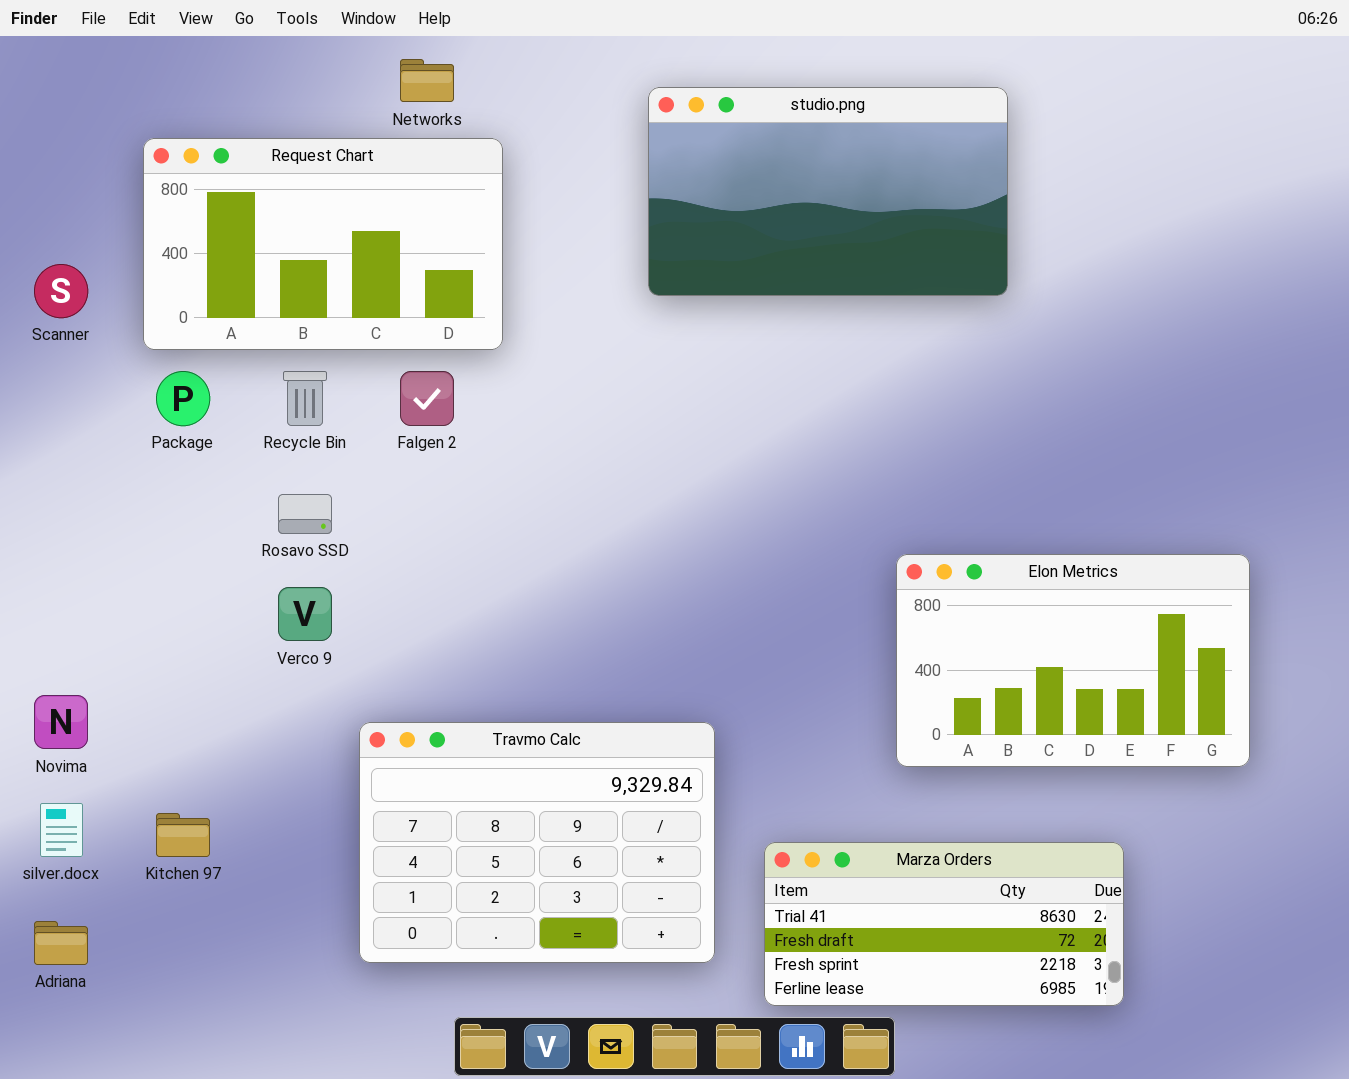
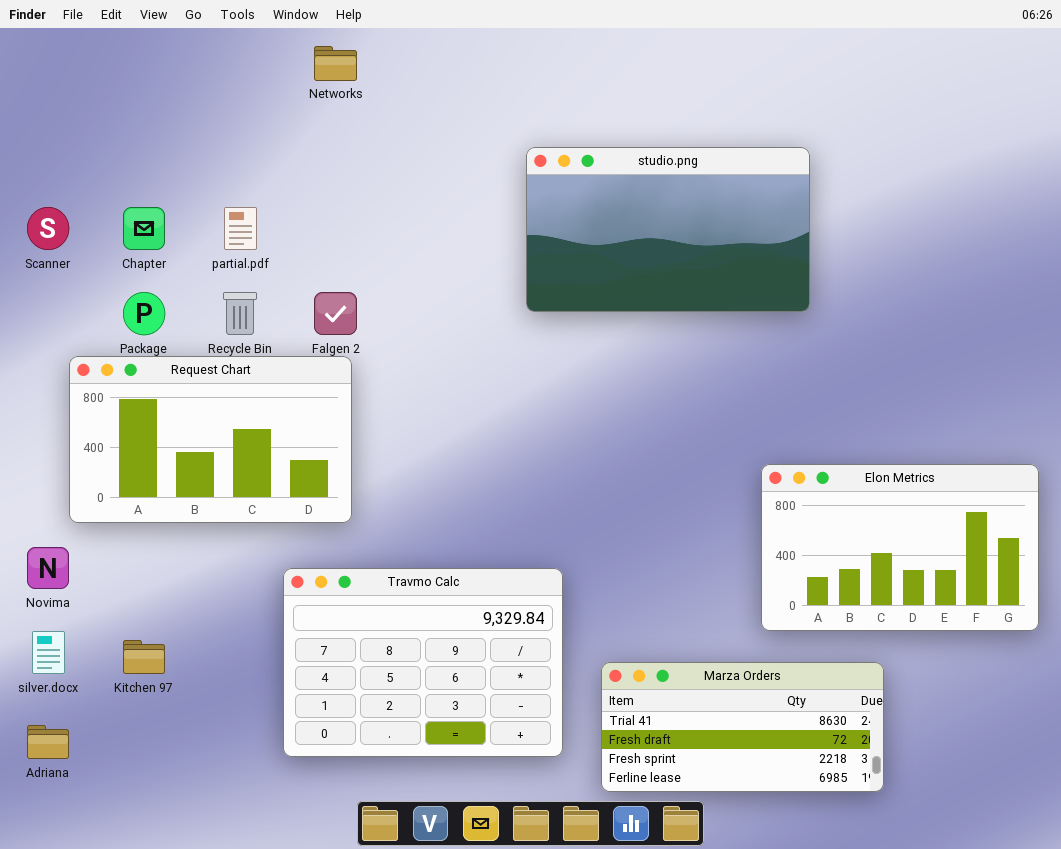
studio.png: [648,87,1008,296] -> [526,147,810,312], moved
Request Chart: [143,138,503,350] -> [69,356,352,523], moved
Elon Metrics: [896,554,1250,767] -> [761,464,1039,631], moved

